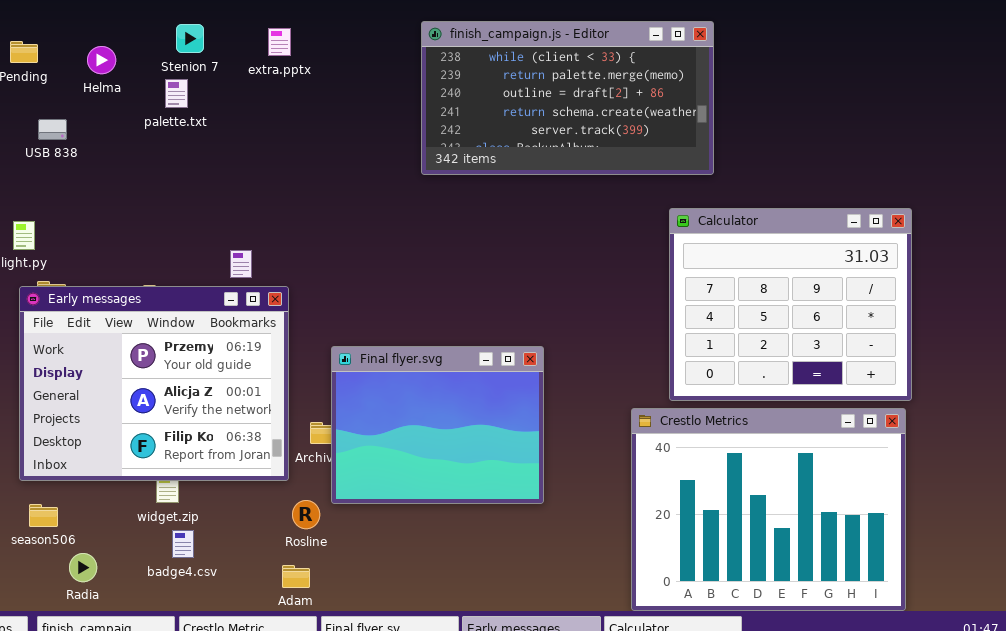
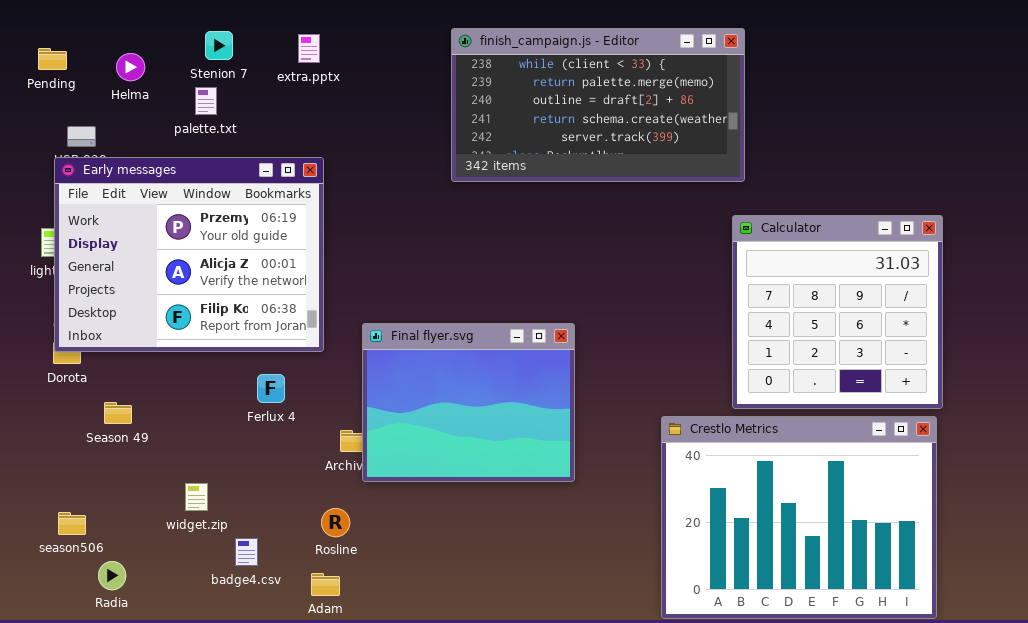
Calculator: [669,208,912,401] -> [732,215,943,409], resized
Early messages: [19,286,289,481] -> [54,157,324,352], moved
Final flyer.svg: [331,346,544,504] -> [362,323,575,482], moved
badge4.csv: [172,530,194,558] -> [235,538,258,566], moved

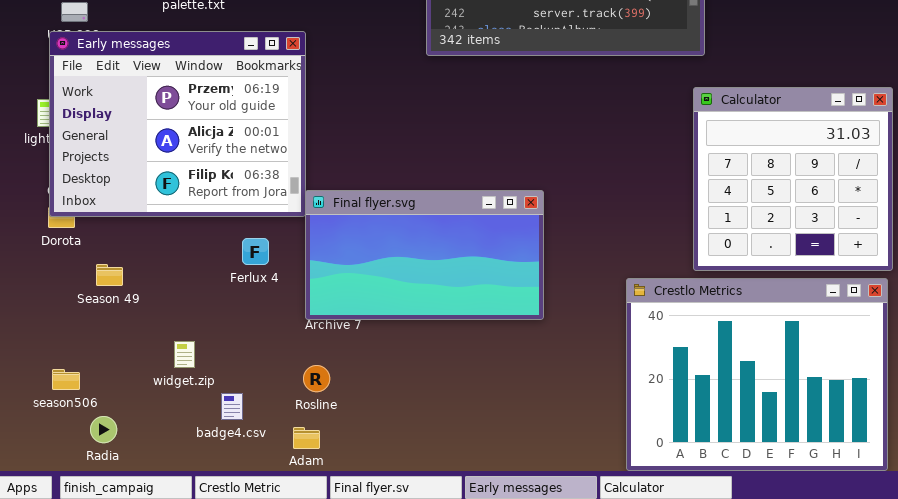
Final flyer.svg: [362,323,575,482] -> [305,190,544,320], resized

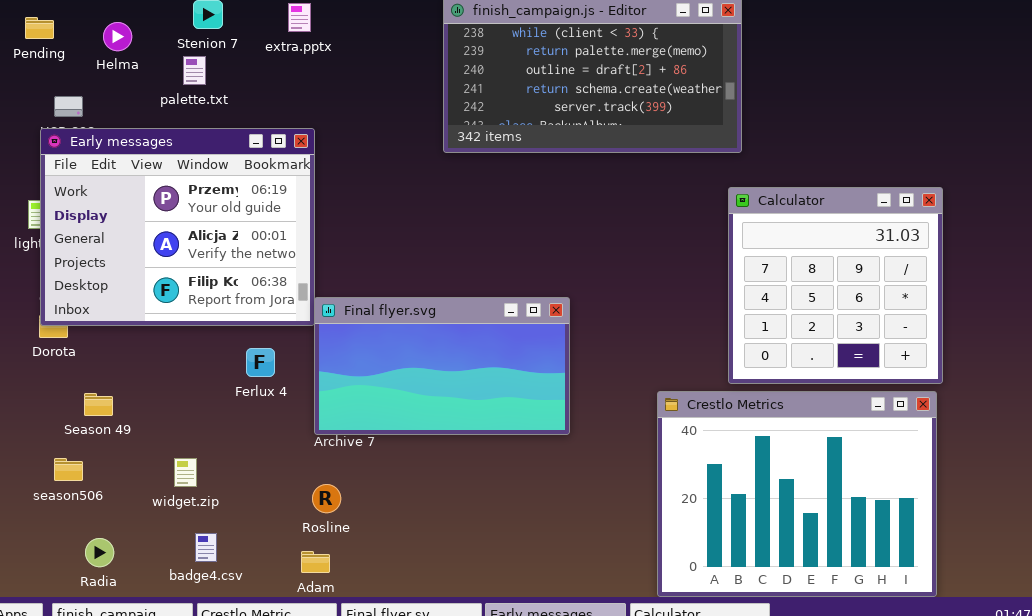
Season 49: [96,264,123,286] -> [84,393,113,416], moved
season506: [52,369,80,390] -> [54,458,83,481], moved
badge4.csv: [221,393,243,420] -> [195,533,217,562], moved

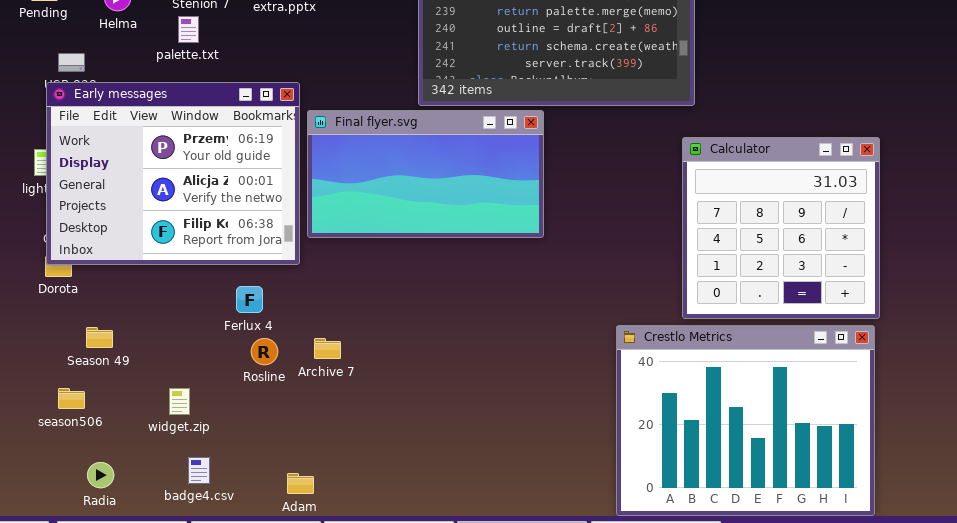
Final flyer.svg: [314,297,570,435] -> [307,110,544,238], moved
Rosline: [312,484,341,513] -> [251,338,278,365], moved

